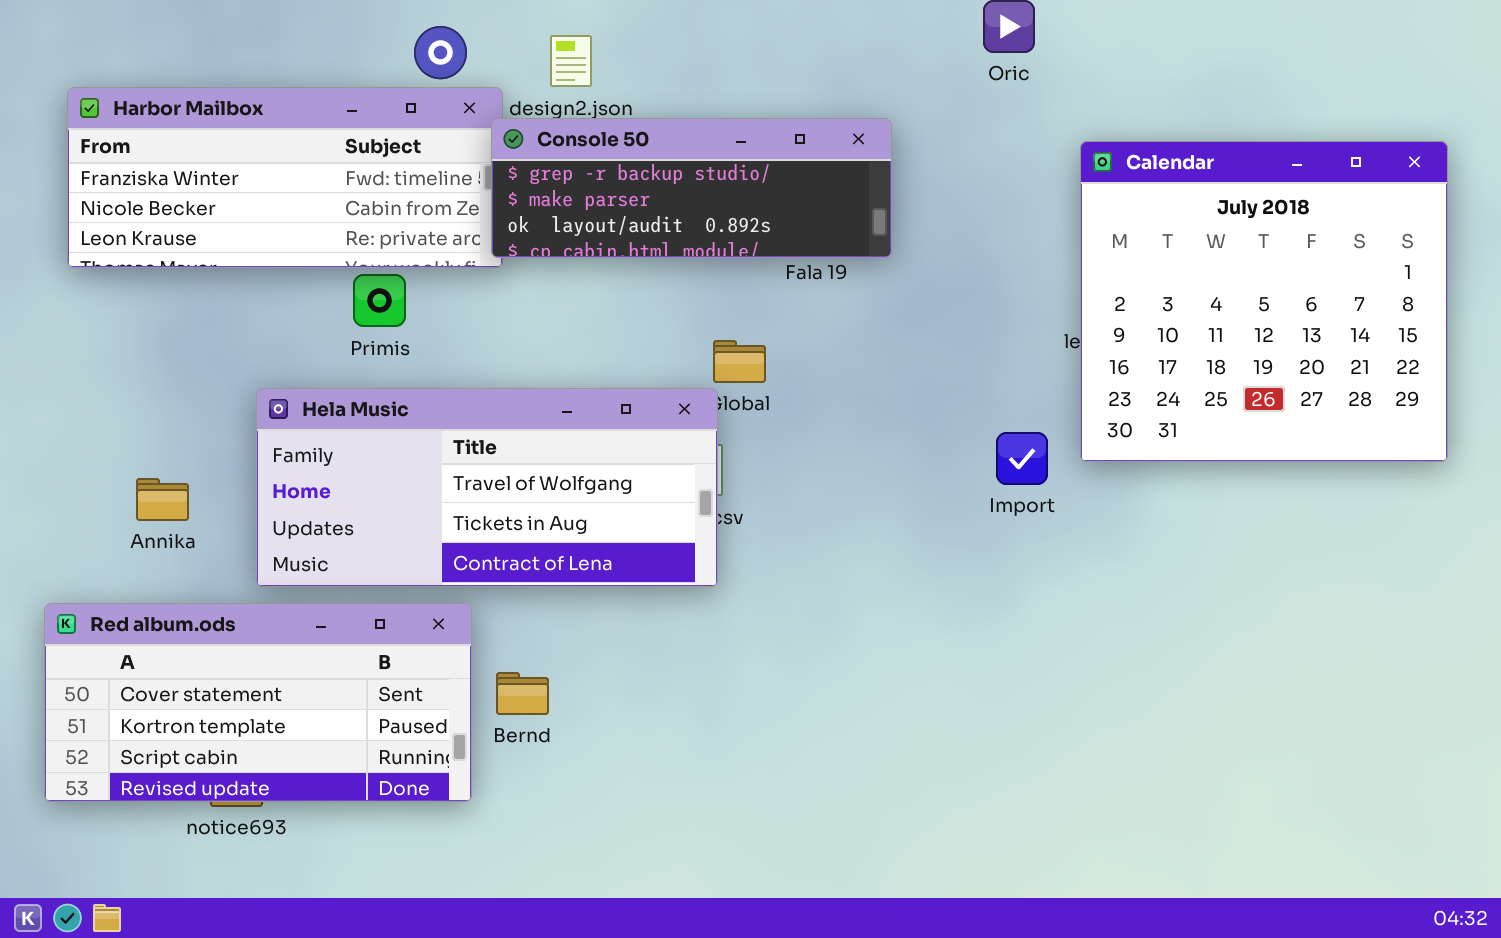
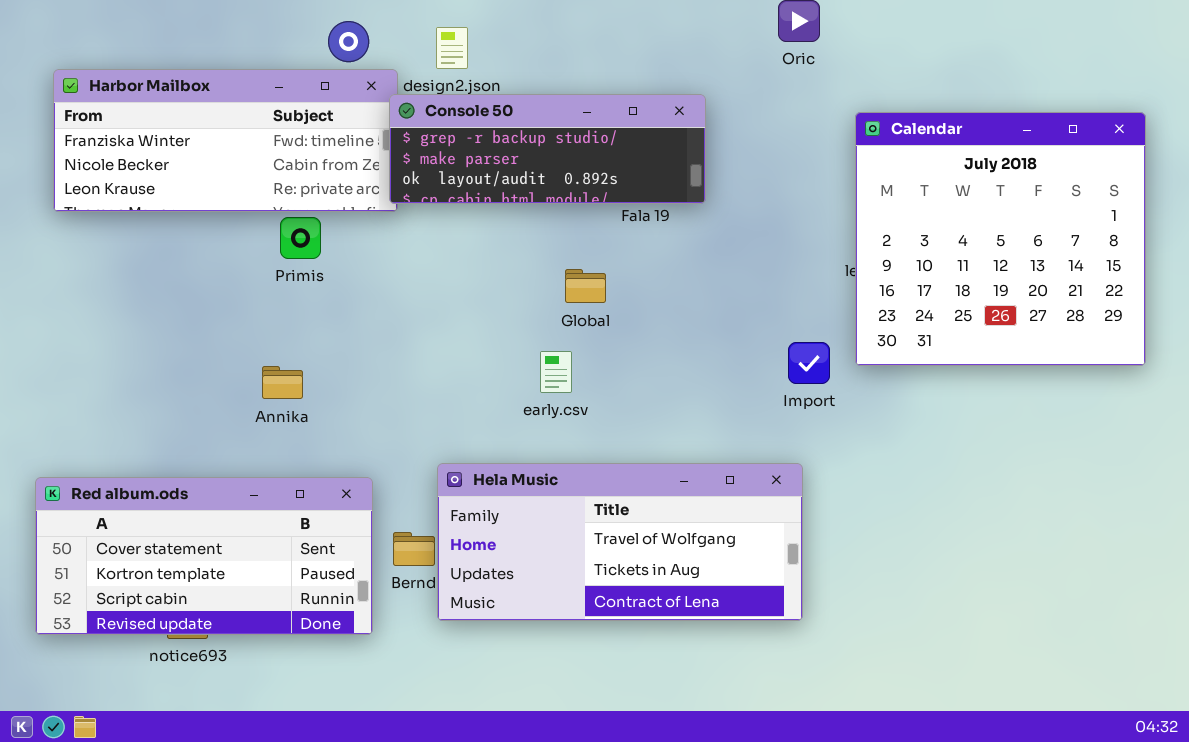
Hela Music: [256,388,718,587] -> [437,463,803,621], moved
Annika: [136,478,189,521] -> [262,366,303,399], moved

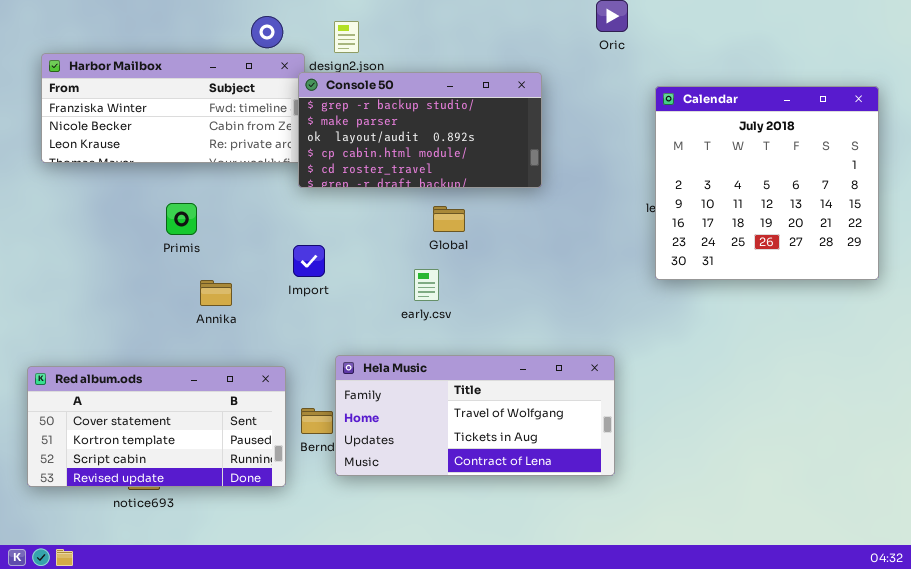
Console 50: [389,94,706,204] -> [298,72,542,188], resized
Primis: [280,217,321,259] -> [166,203,197,235], moved
Import: [788,342,830,384] -> [293,245,325,277], moved

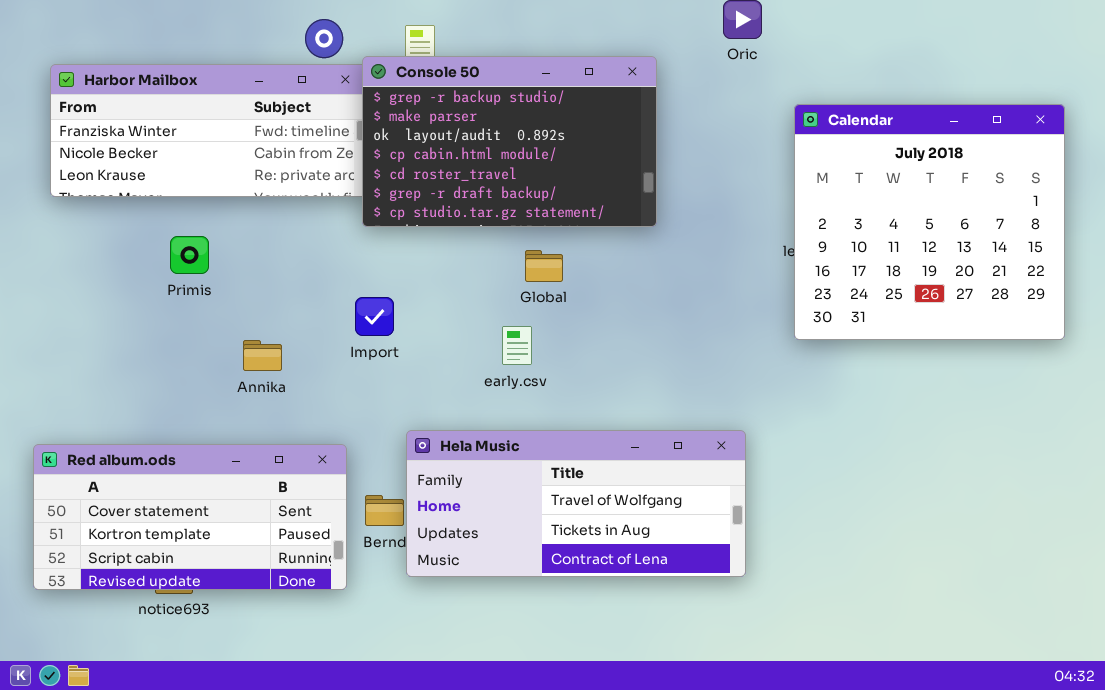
Console 50: [298,72,542,188] -> [362,56,657,227], resized
Primis: [166,203,197,235] -> [170,236,209,274], moved

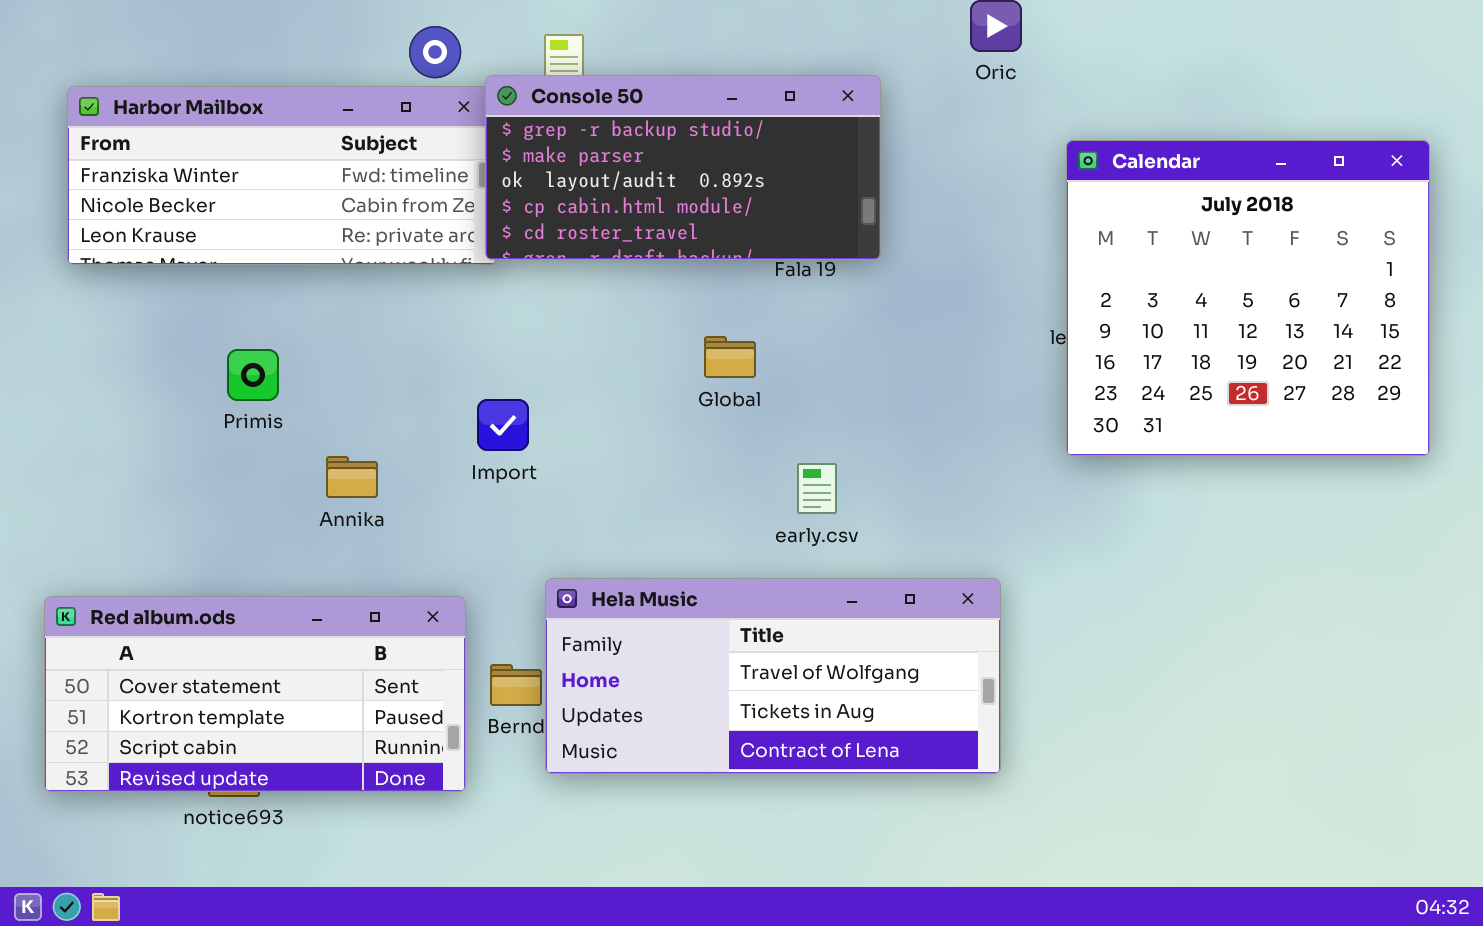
Console 50: [362,56,657,227] -> [485,75,881,260], resized
Primis: [170,236,209,274] -> [227,349,279,401], moved
early.csv: [502,326,532,365] -> [797,463,837,514], moved

